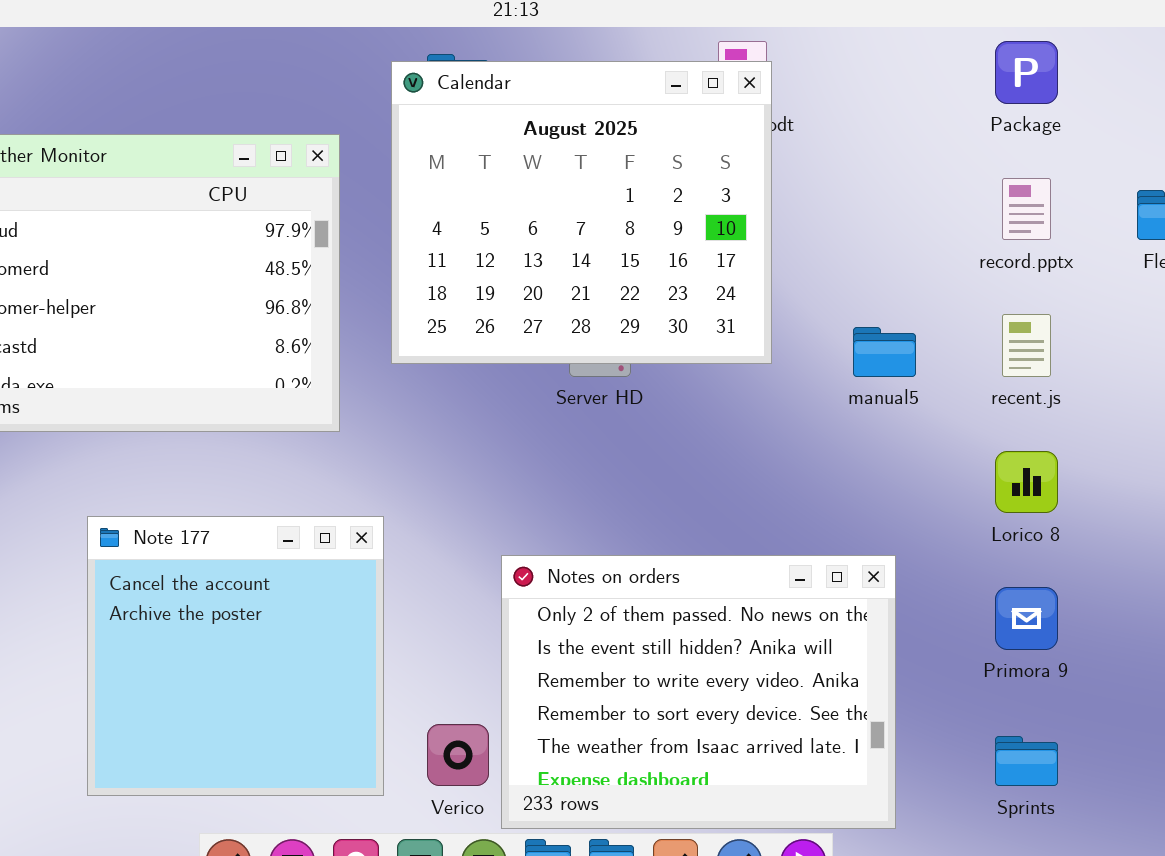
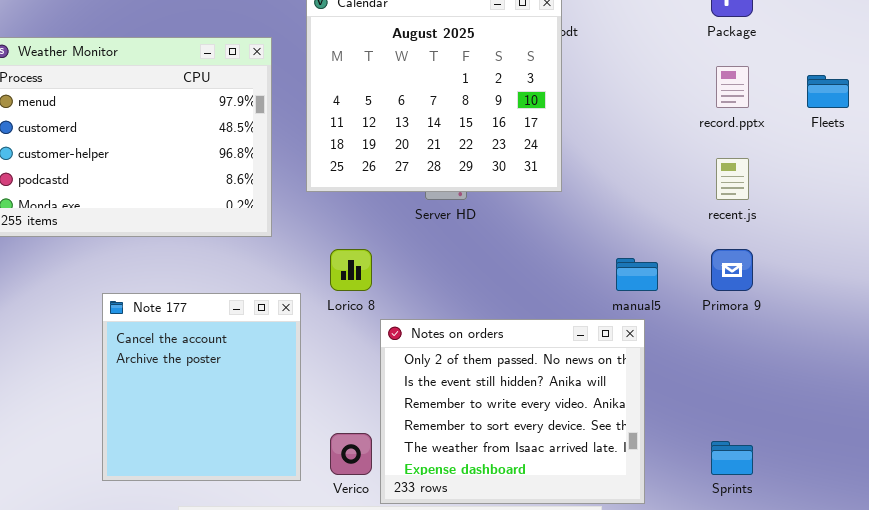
manual5: [853,327,916,377] -> [616,258,658,291], moved
Lorico 8: [995,451,1058,513] -> [330,249,372,291], moved
Primora 9: [995,587,1058,650] -> [711,249,753,291], moved

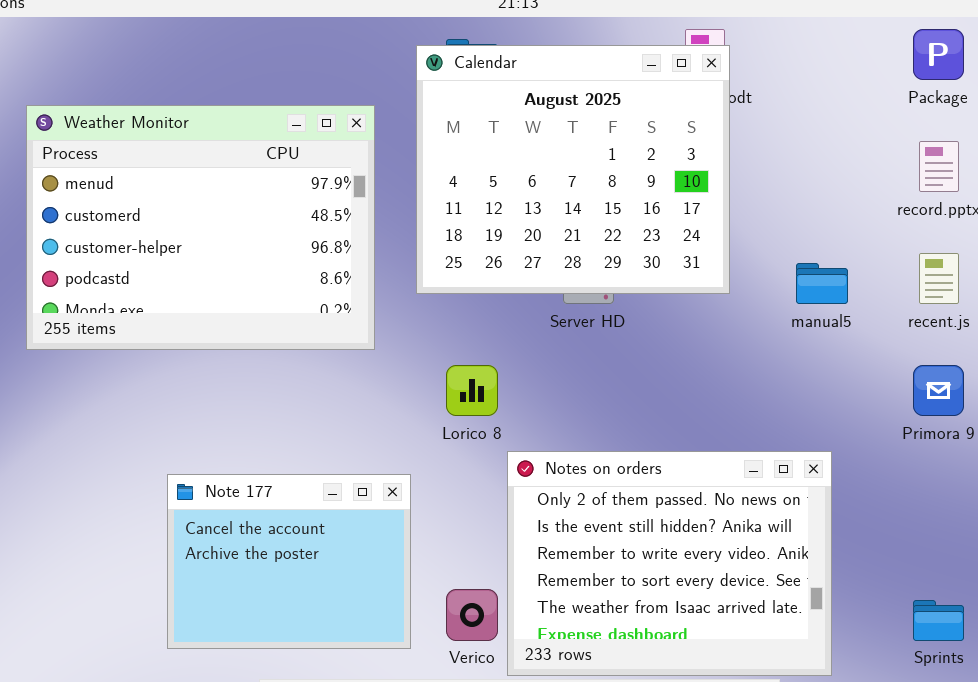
manual5: [616,258,658,291] -> [796,263,848,304], moved
Note 177: [102,293,301,481] -> [167,474,411,649], resized

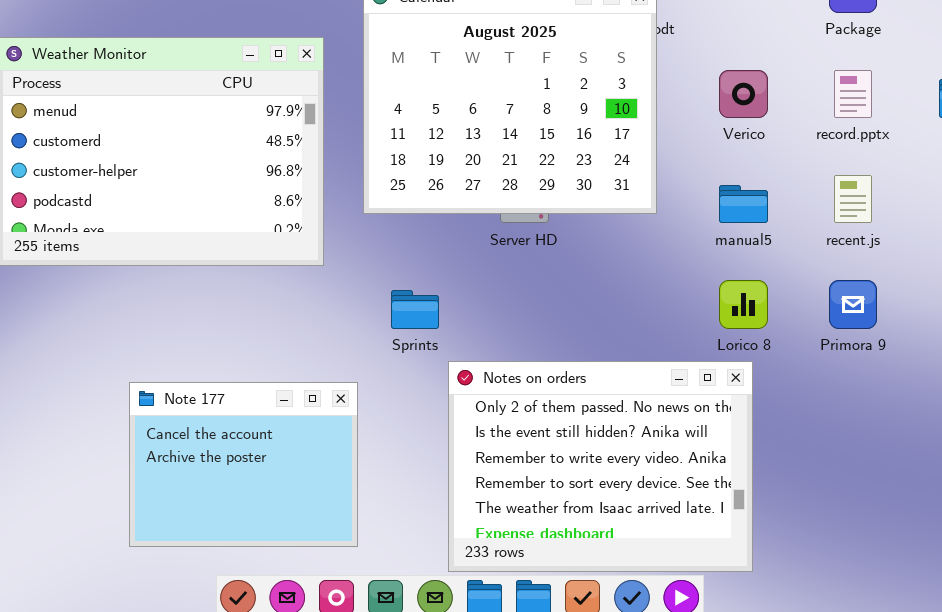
Lorico 8: [446,365,498,416] -> [719,280,768,329], moved
Verico: [446,589,498,641] -> [719,70,768,118], moved
Sprints: [913,600,964,641] -> [391,290,439,329], moved

